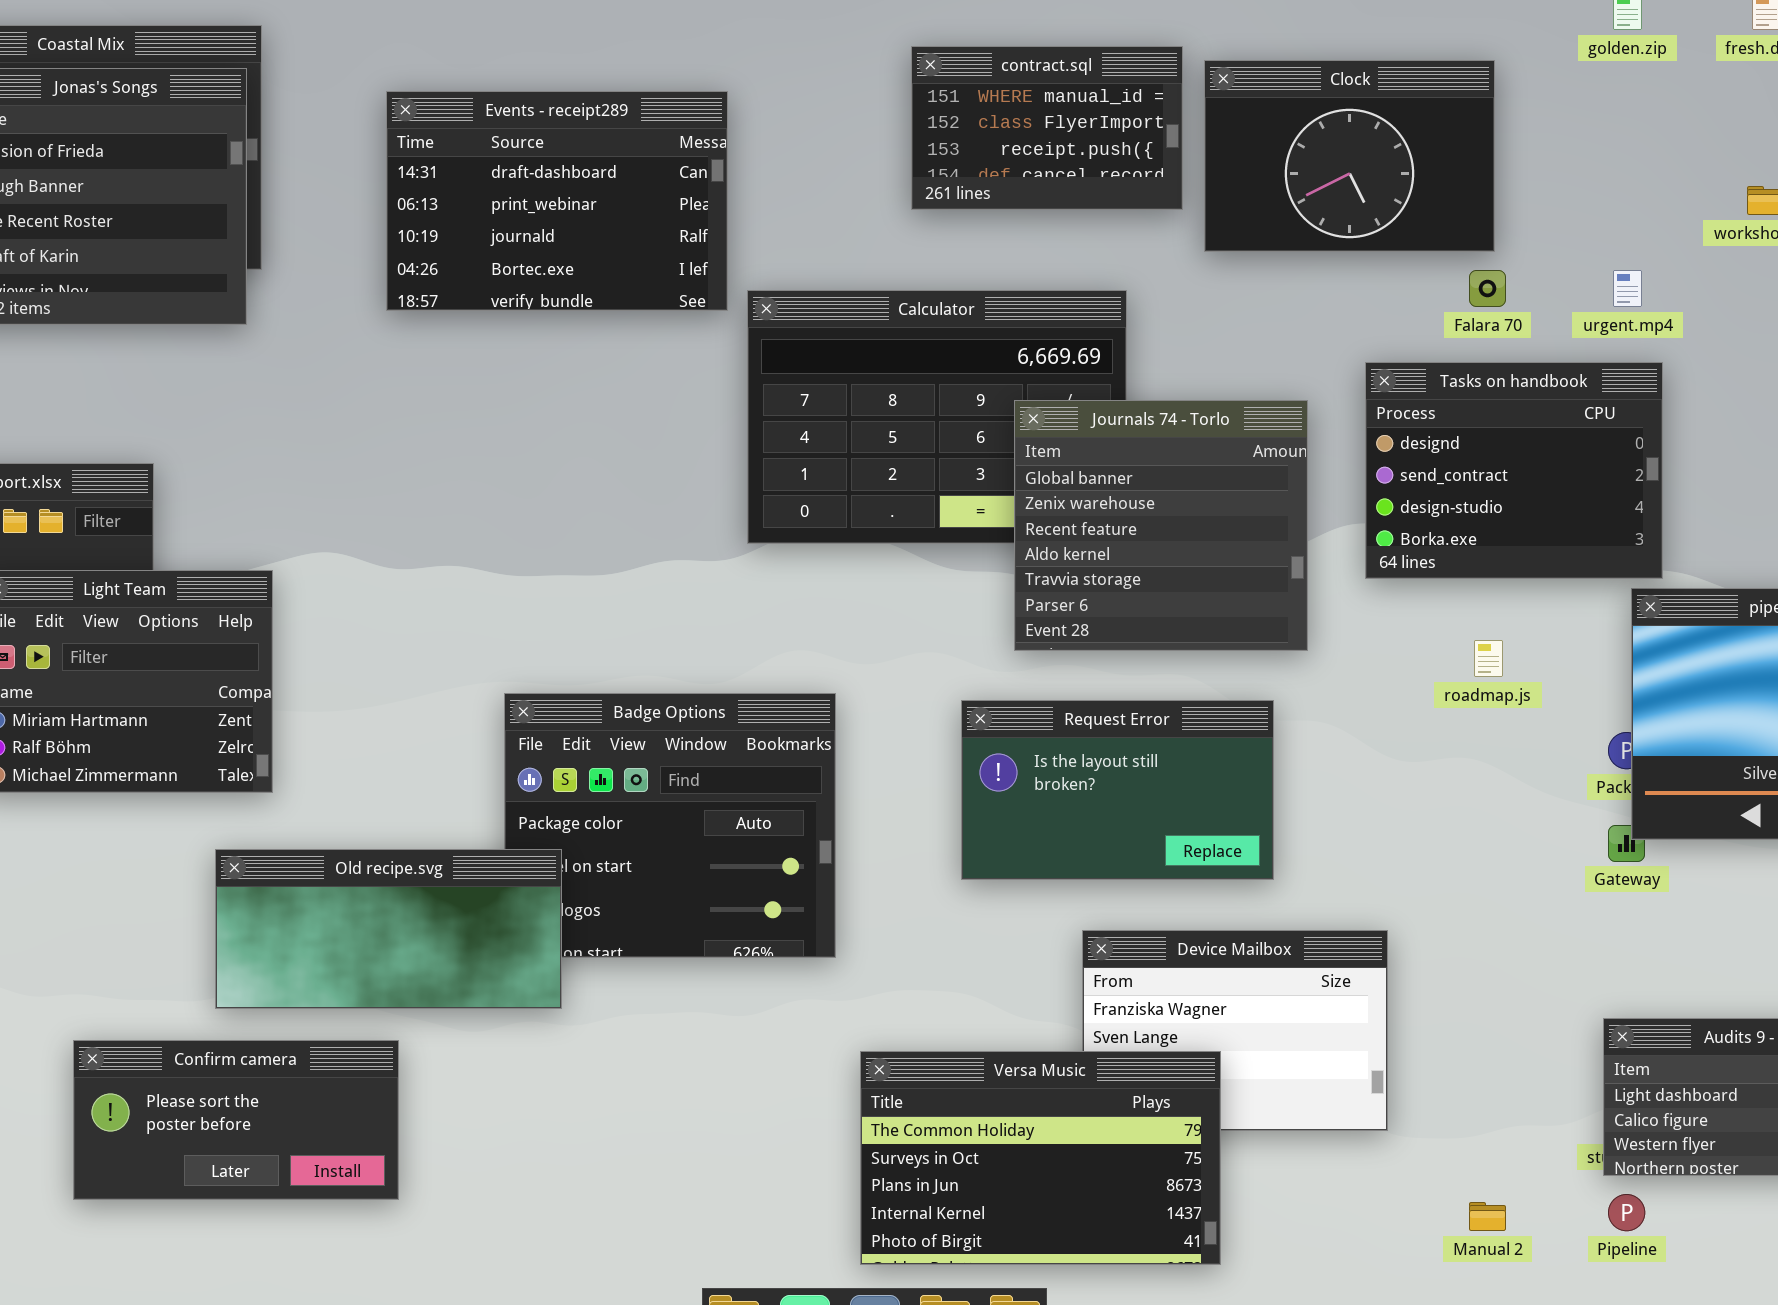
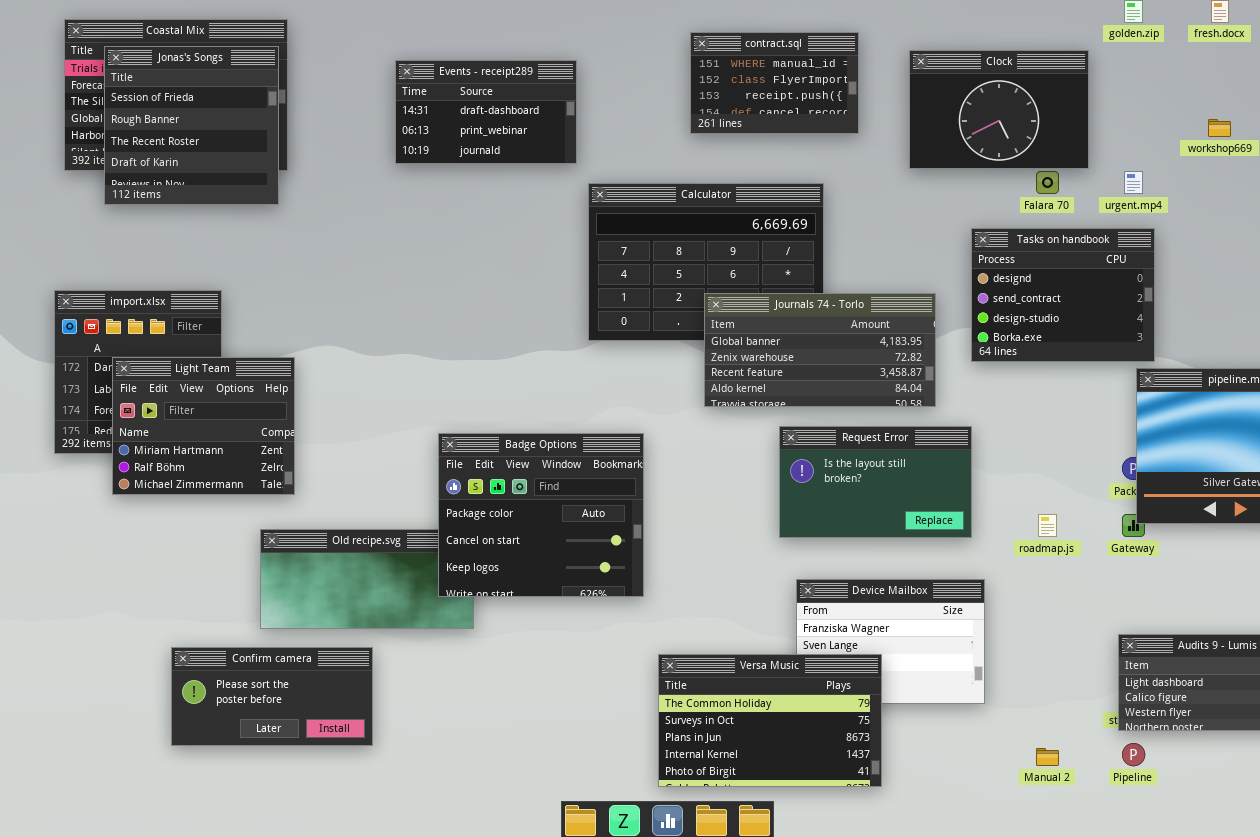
Clock: [1204,60,1495,252] -> [909,50,1089,169], moved
Events - receipt289: [386,91,728,311] -> [395,60,577,164], resized
Journals 74 - Torlo: [1014,400,1308,651] -> [704,293,936,407], resized
roadmap.js: [1474,640,1503,677] -> [1038,514,1057,537], moved
Badge Options: [504,693,836,958] -> [438,433,644,597], raised
Request Error: [961,700,1274,880] -> [779,426,972,538], moved

